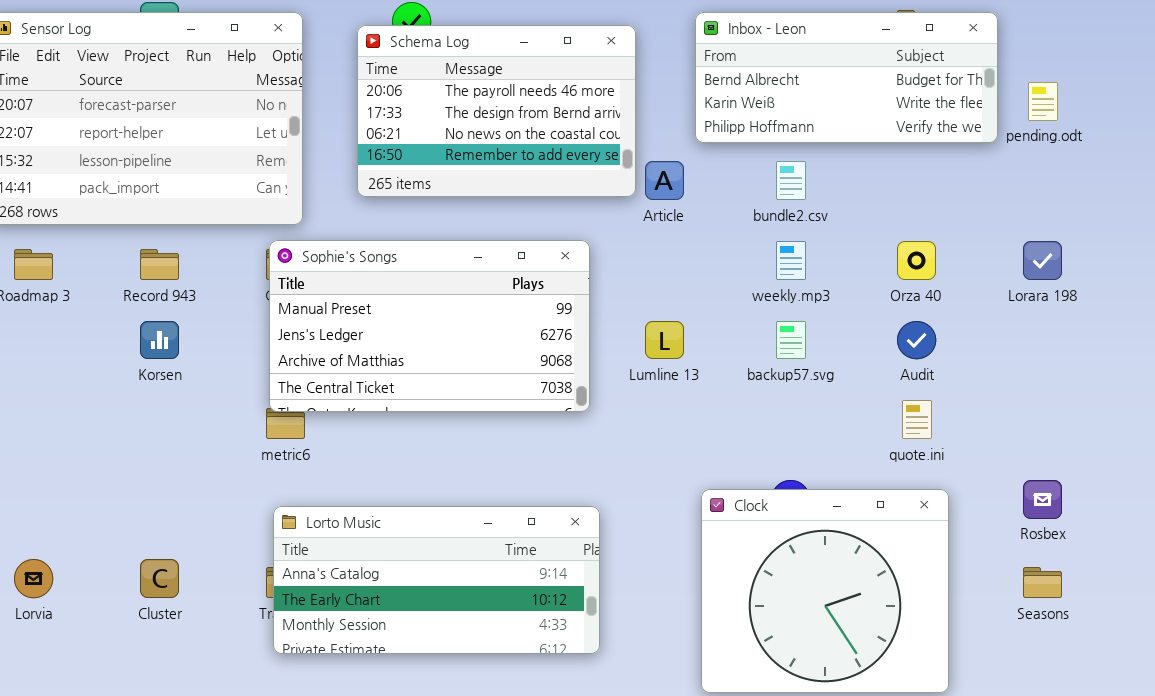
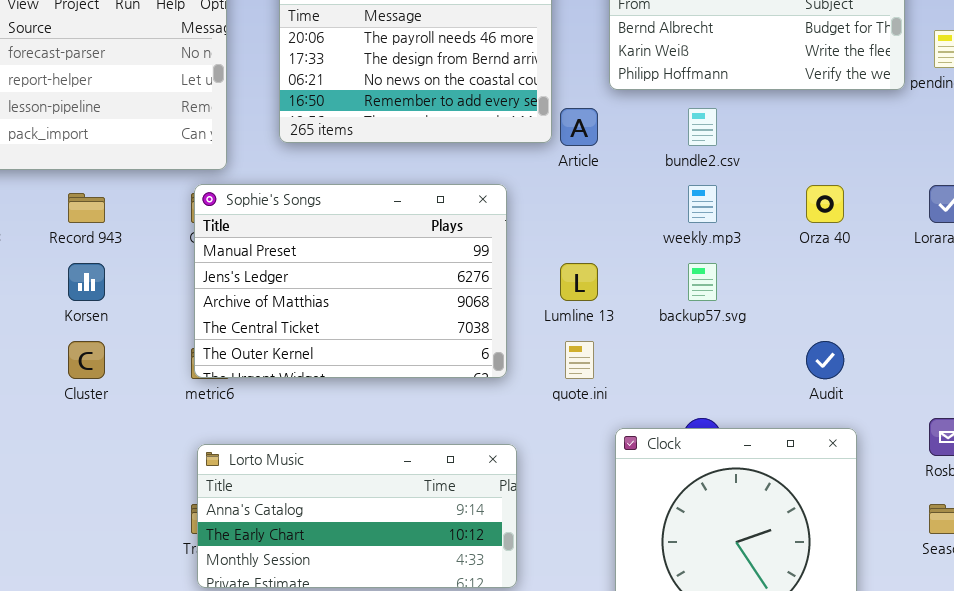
Sophie's Songs: [269,240,590,412] -> [194,184,507,378], resized
Audit: [897,321,936,359] -> [806,341,844,379], moved
quote.ini: [902,400,932,439] -> [565,341,594,379], moved
Cluster: [140,559,179,598] -> [68,341,105,379], moved

